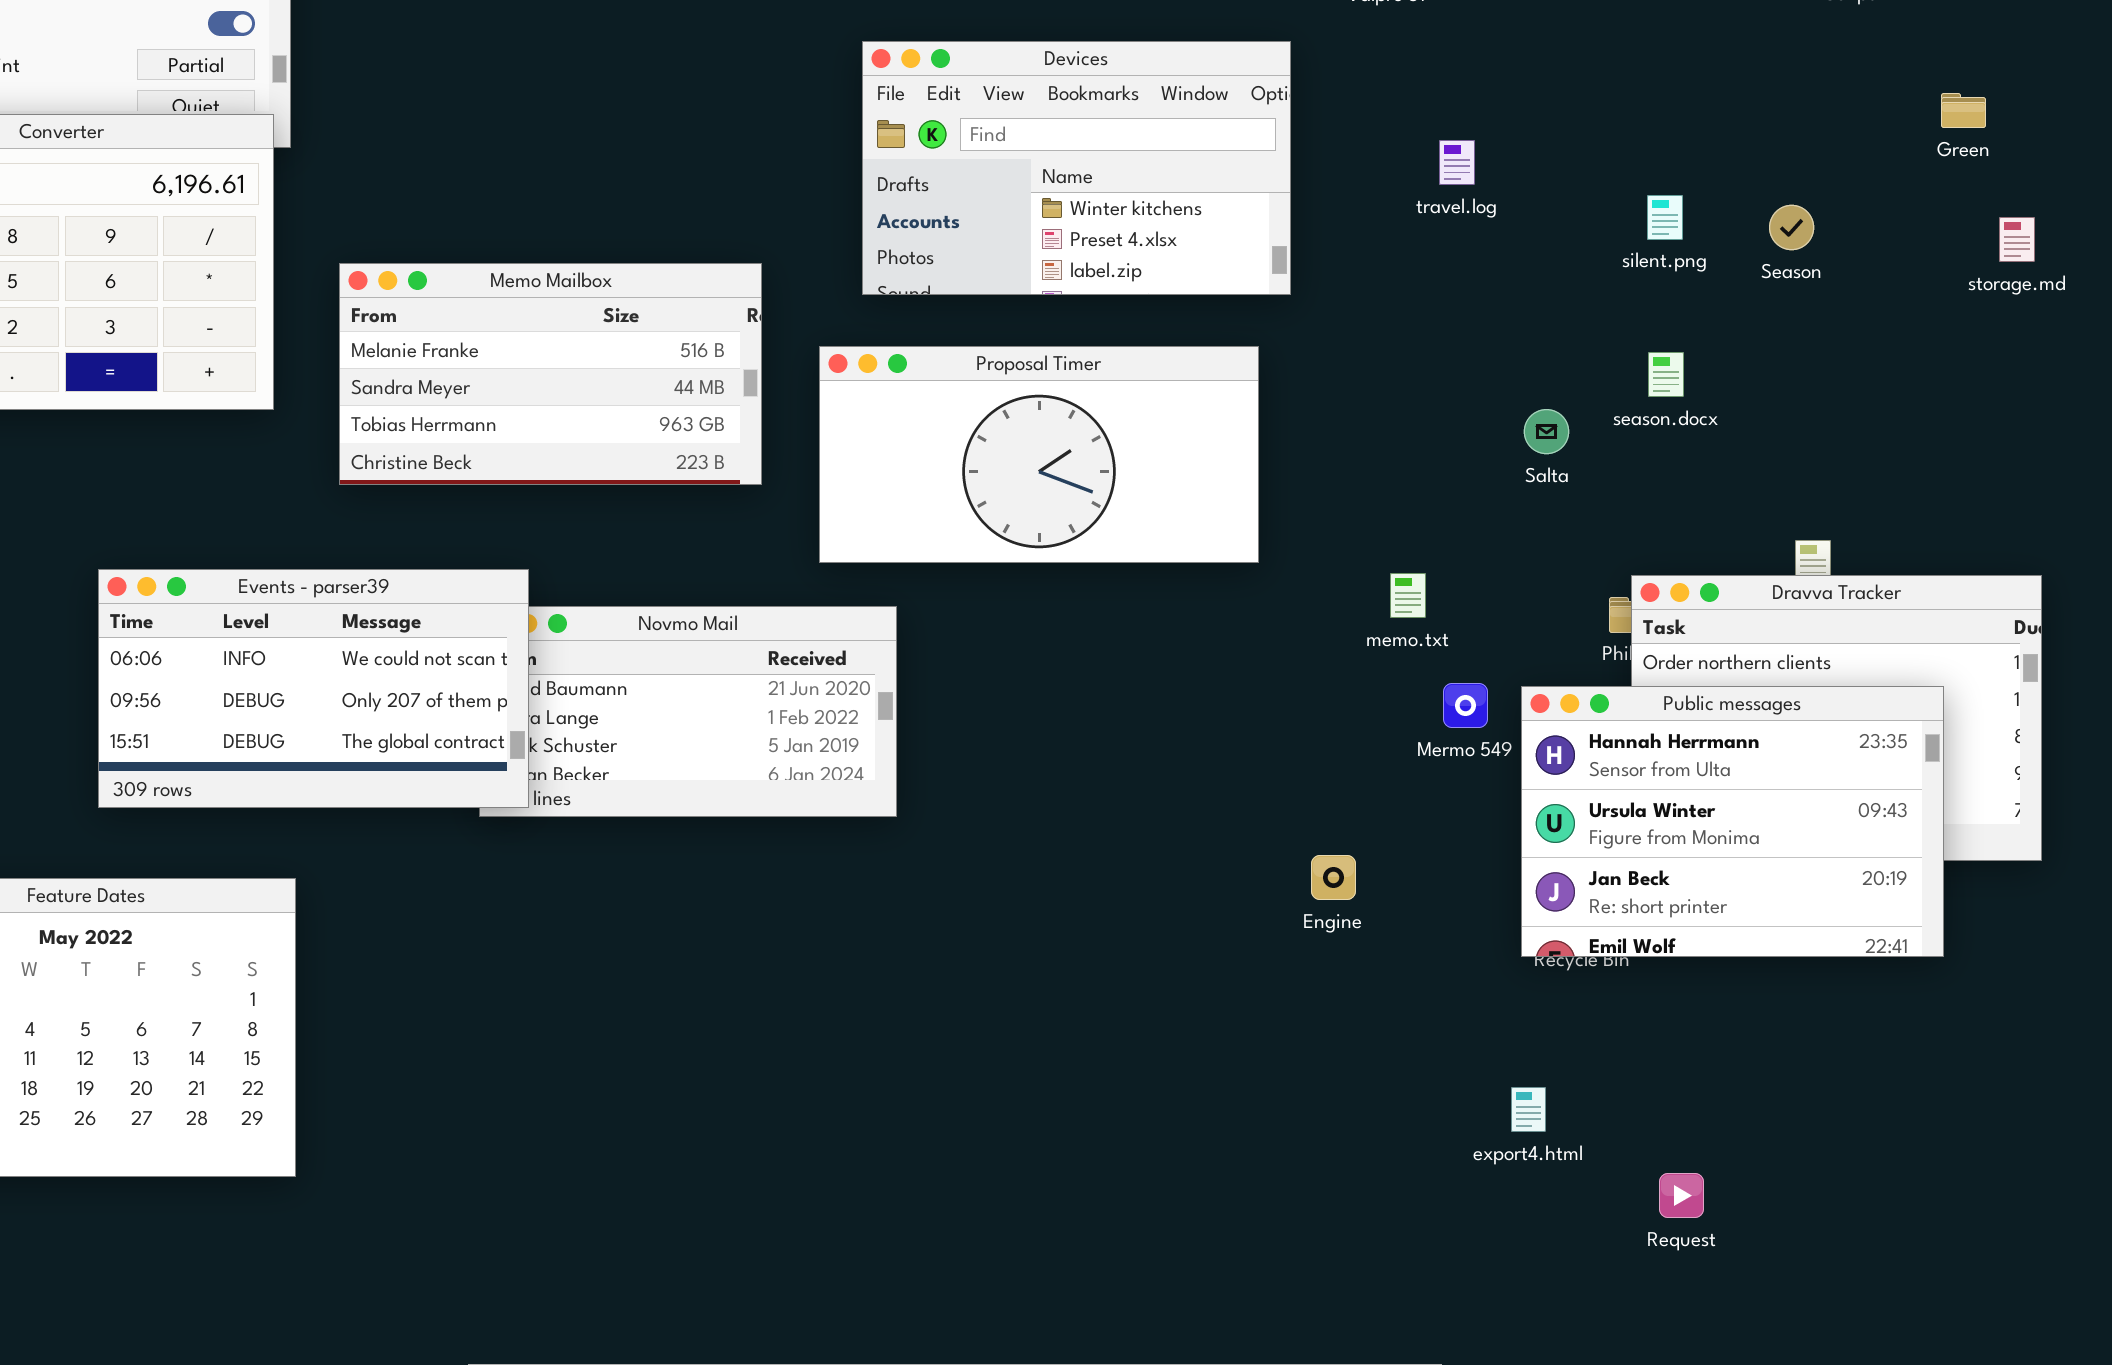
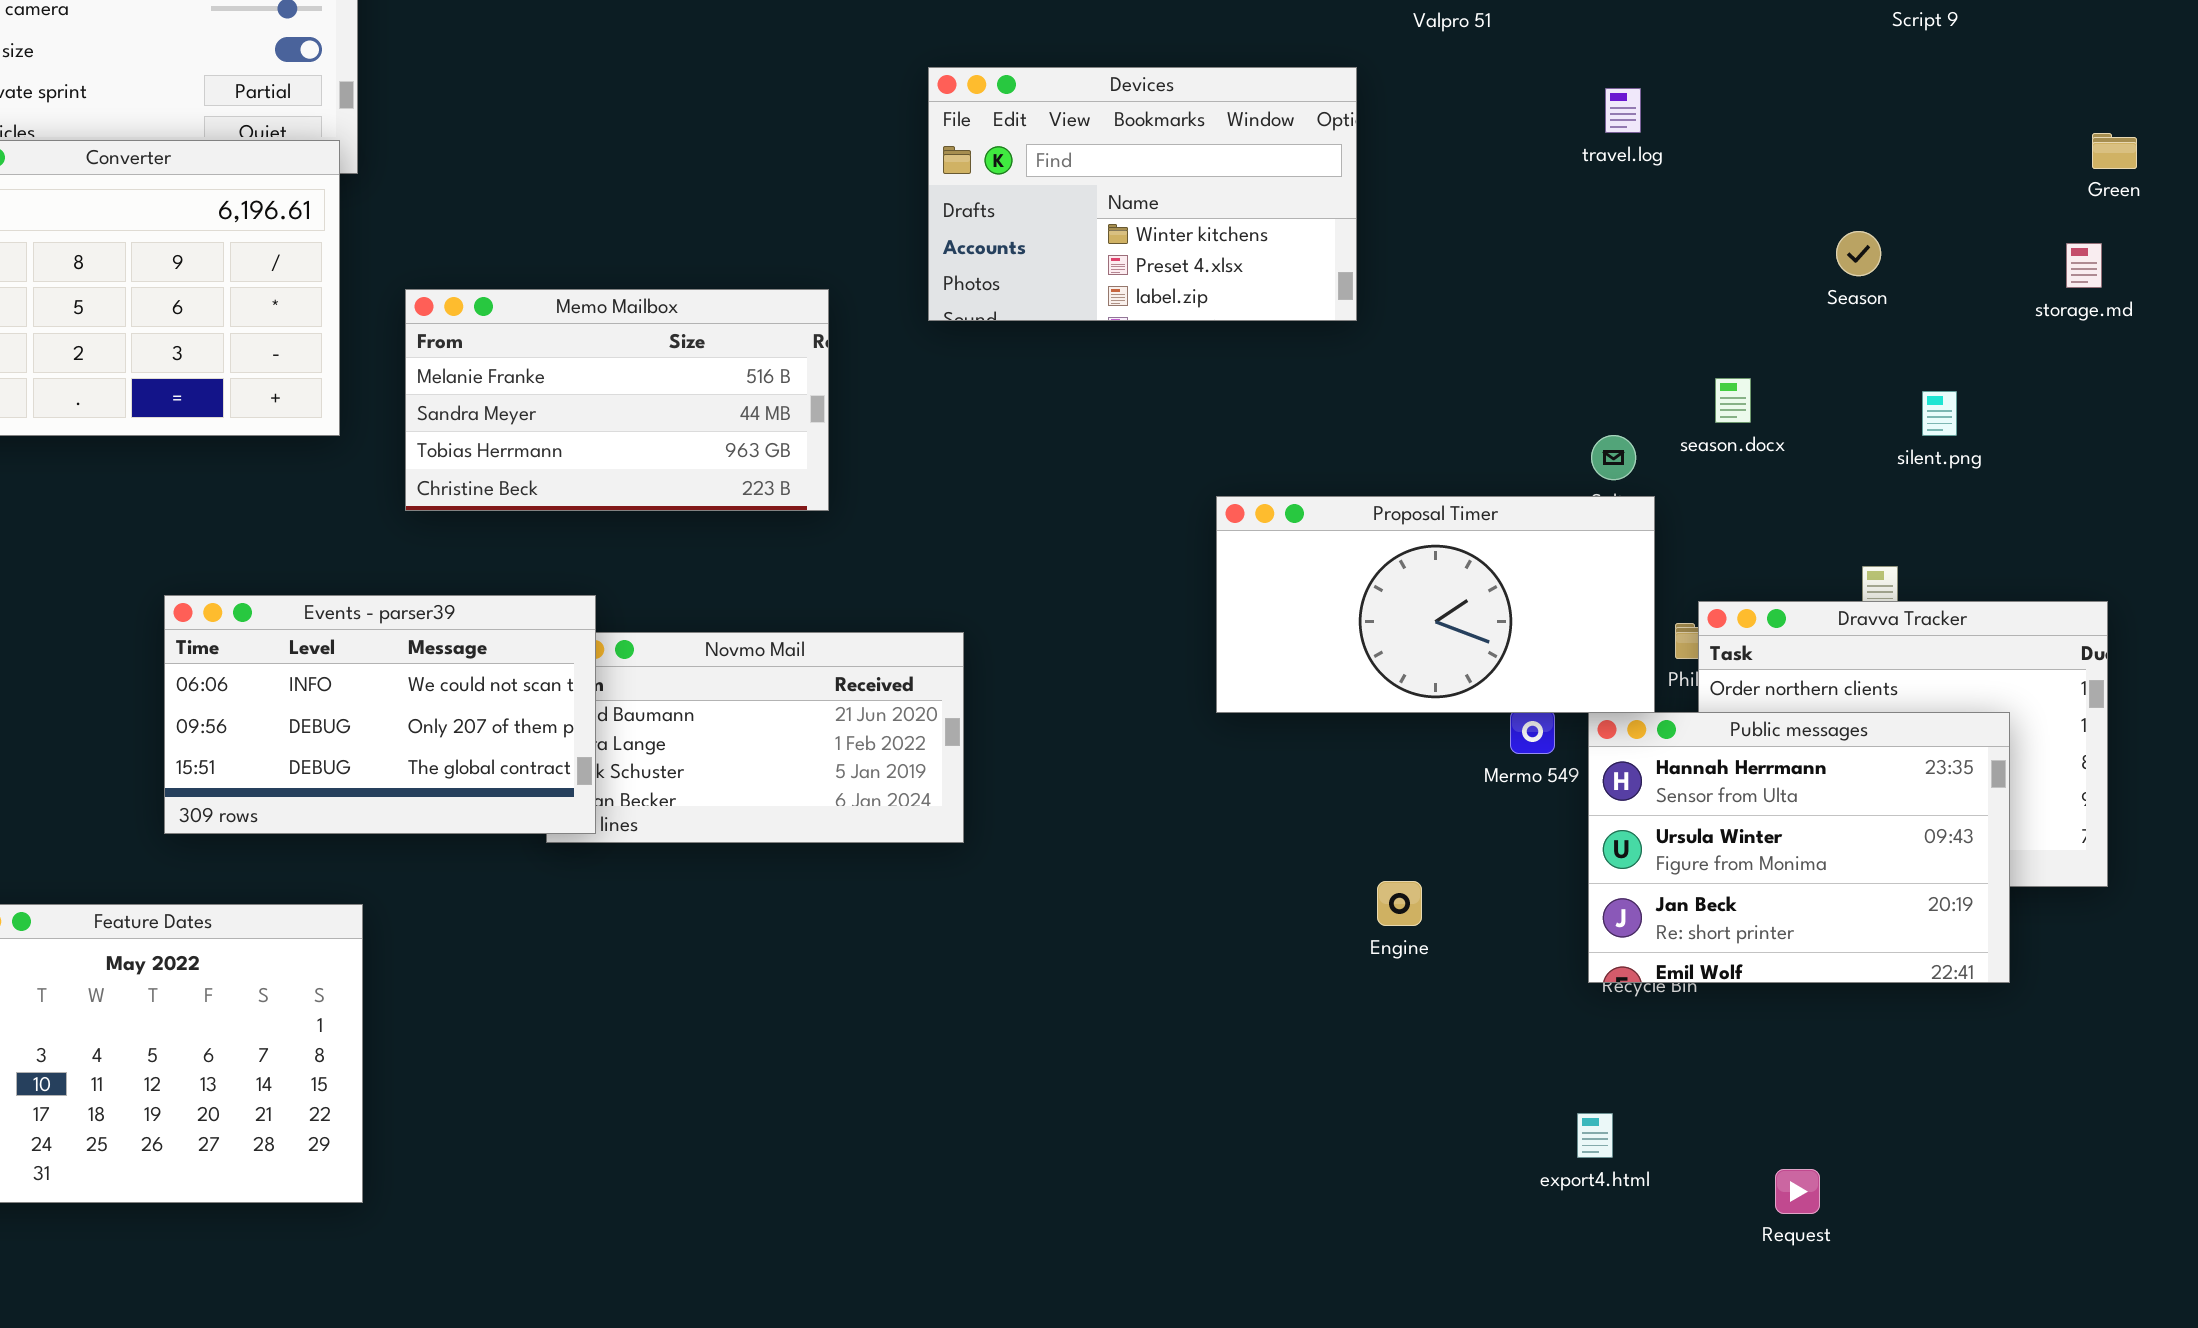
Green: [1941,93,1986,128] -> [2092,133,2137,169], moved
travel.log: [1439,140,1475,185] -> [1605,88,1641,133], moved
silent.png: [1647,195,1683,240] -> [1922,391,1957,436], moved
Proposal Timer: [819,346,1259,563] -> [1216,496,1655,713], moved
Request: [1659,1173,1704,1218] -> [1775,1169,1820,1214], moved

